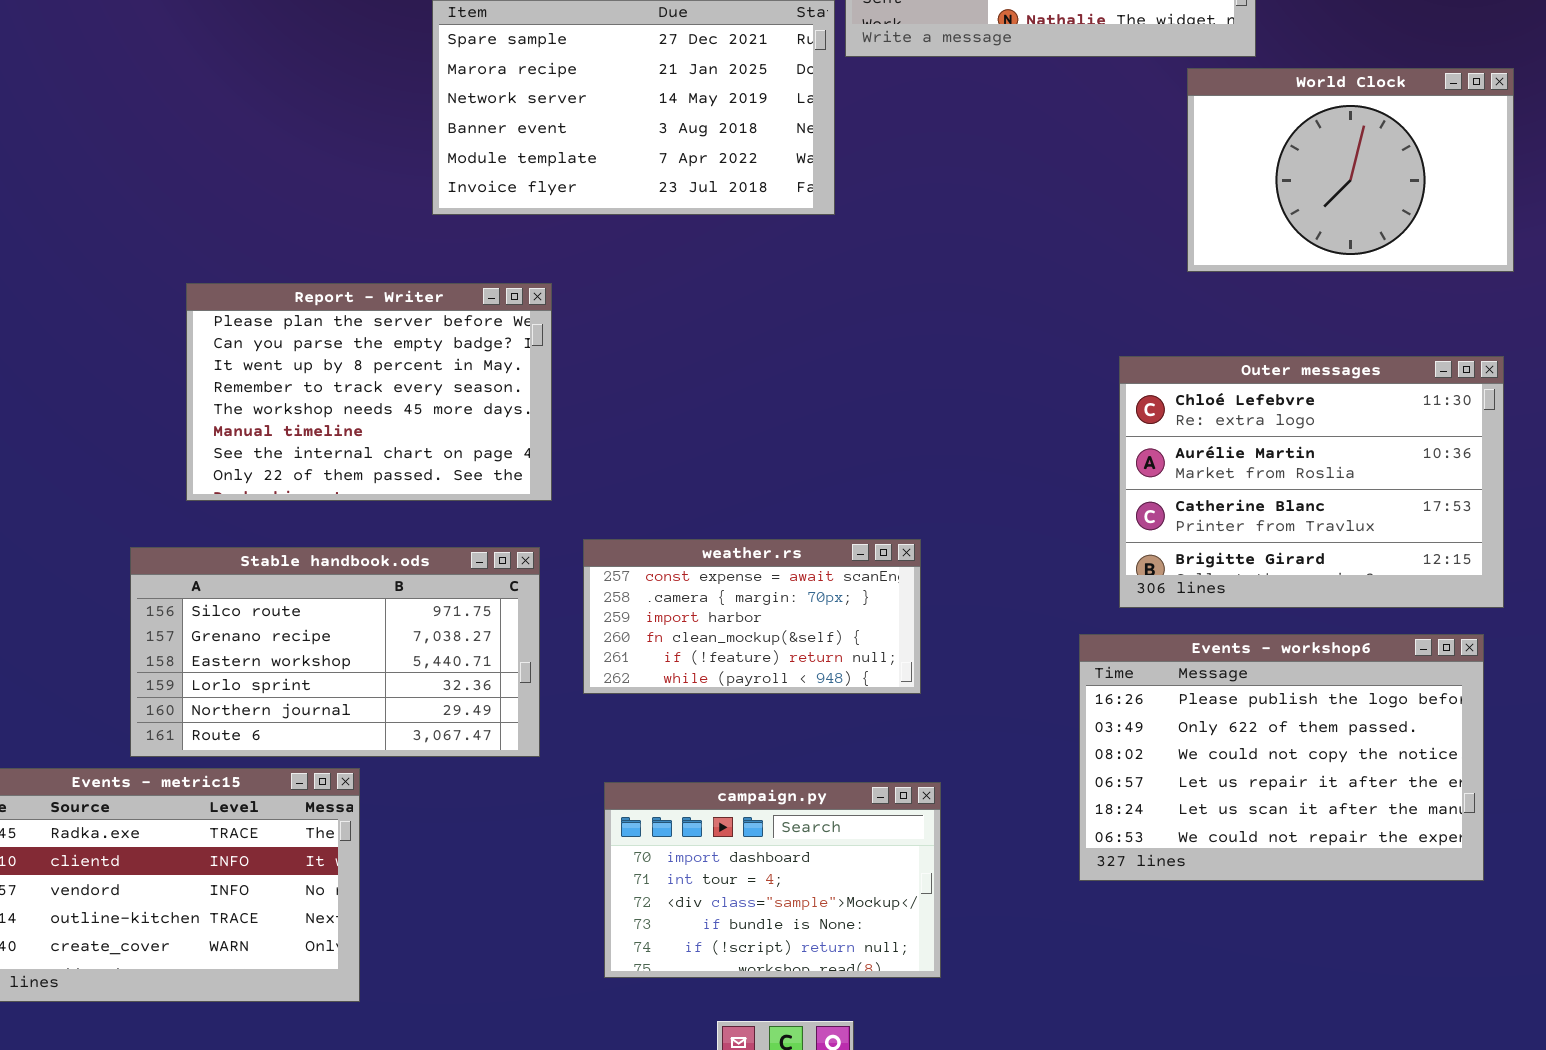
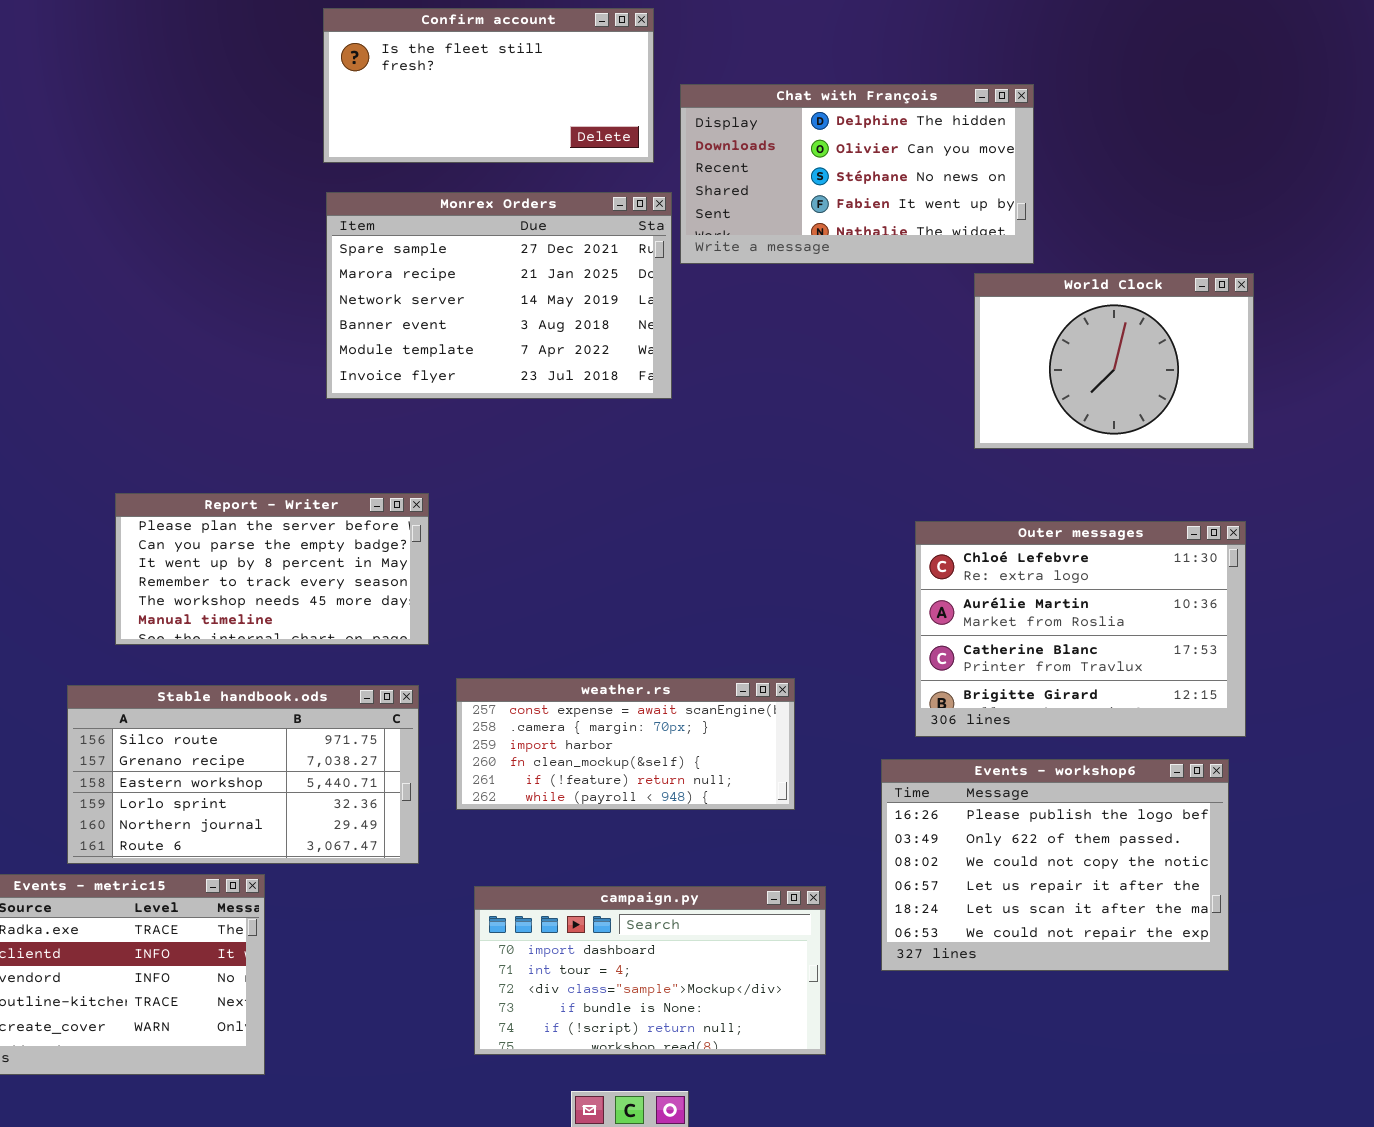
Report - Writer: [186,283,552,501] -> [115,493,429,645], resized
weather.rs: [583,539,921,694] -> [456,678,795,810], resized
campaign.py: [604,782,941,978] -> [474,886,826,1055], resized

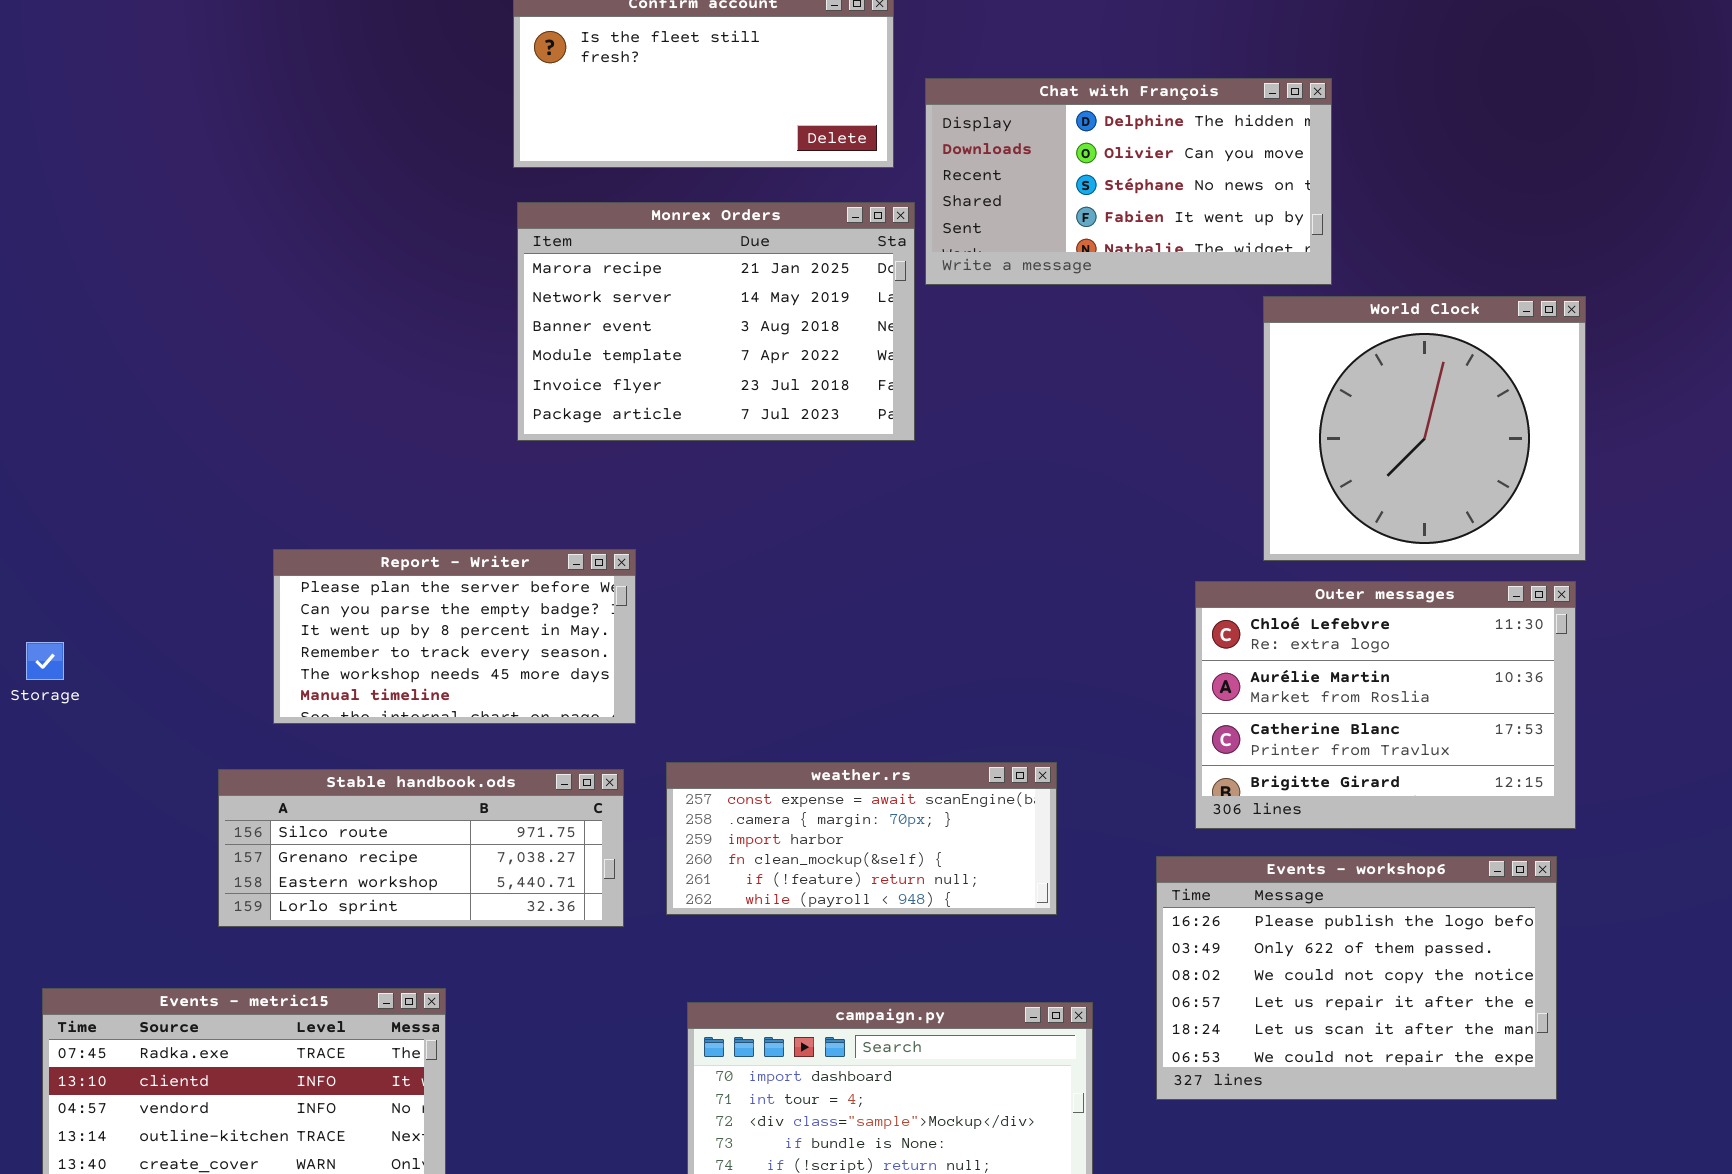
Monrex Orders: [326,192,672,399] -> [517,202,915,441], scrolled down 1 row
World Clock: [974,273,1254,449] -> [1263,296,1586,561], resized
Stable handbook.ods: [67,685,419,864] -> [218,769,624,927], resized

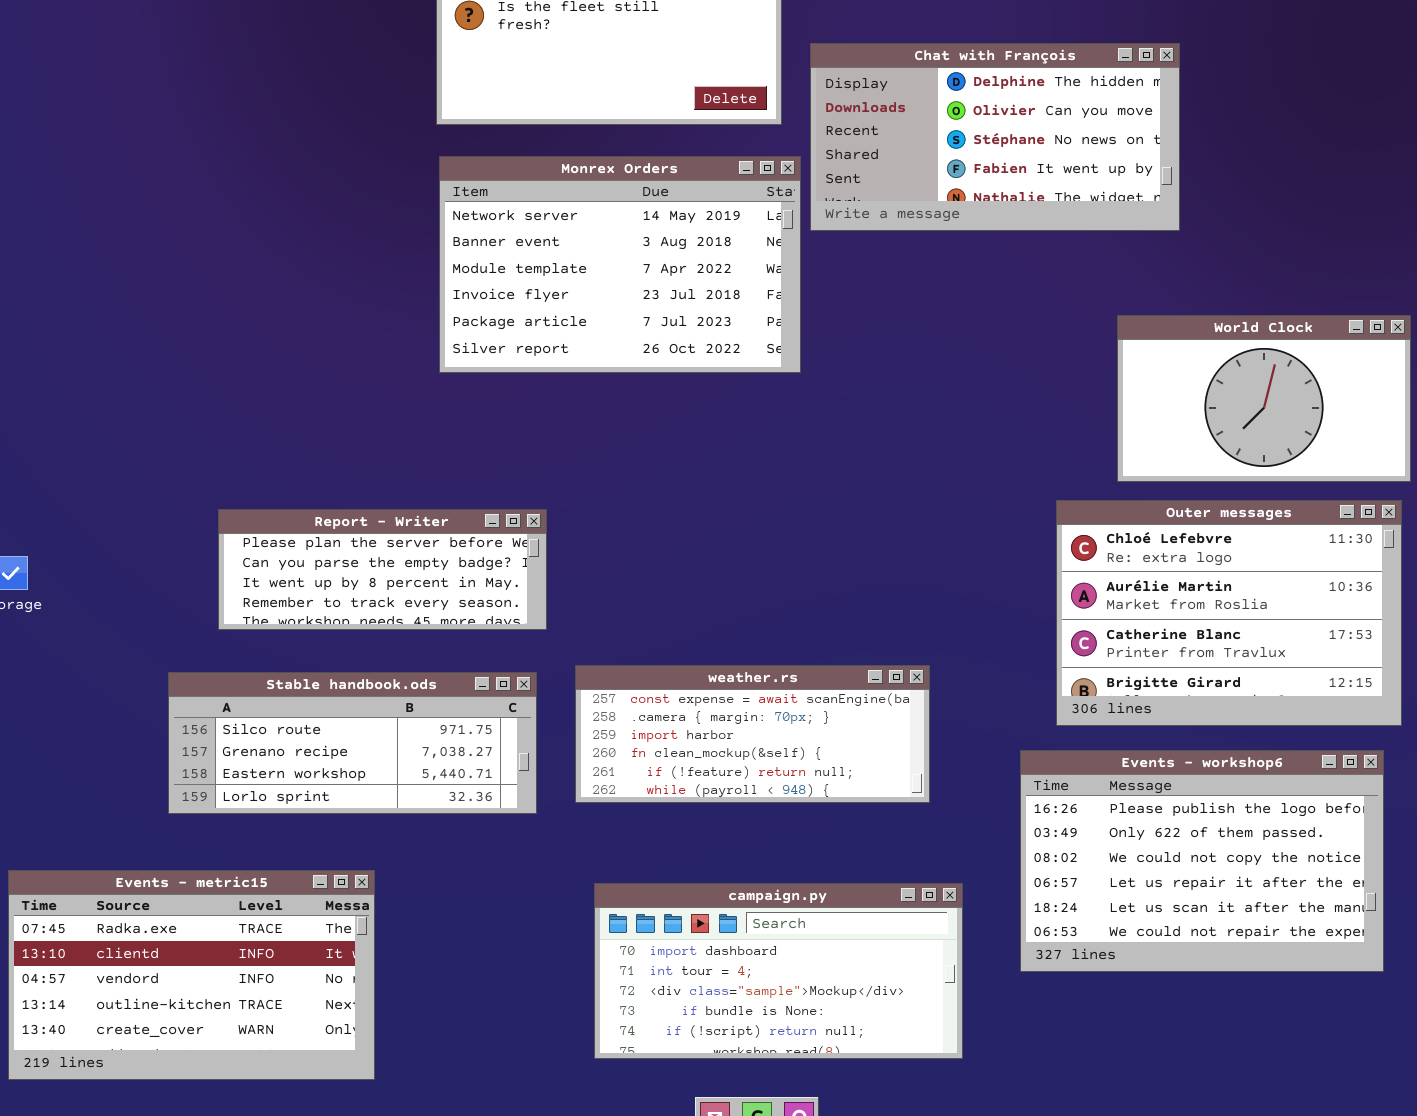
Monrex Orders: [517,202,915,441] -> [439,156,801,373], scrolled down 1 row
World Clock: [1263,296,1586,561] -> [1117,315,1411,482], resized
Report - Writer: [273,549,636,724] -> [218,509,547,630], resized

